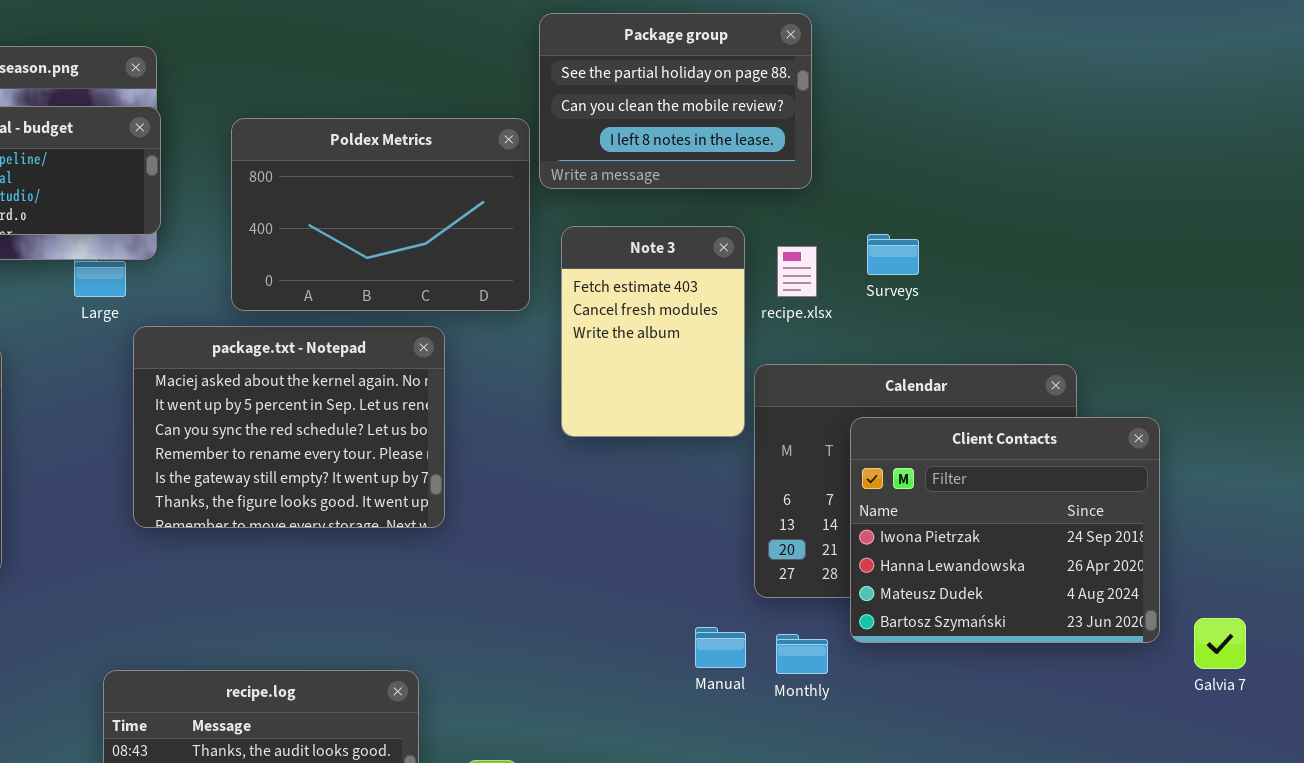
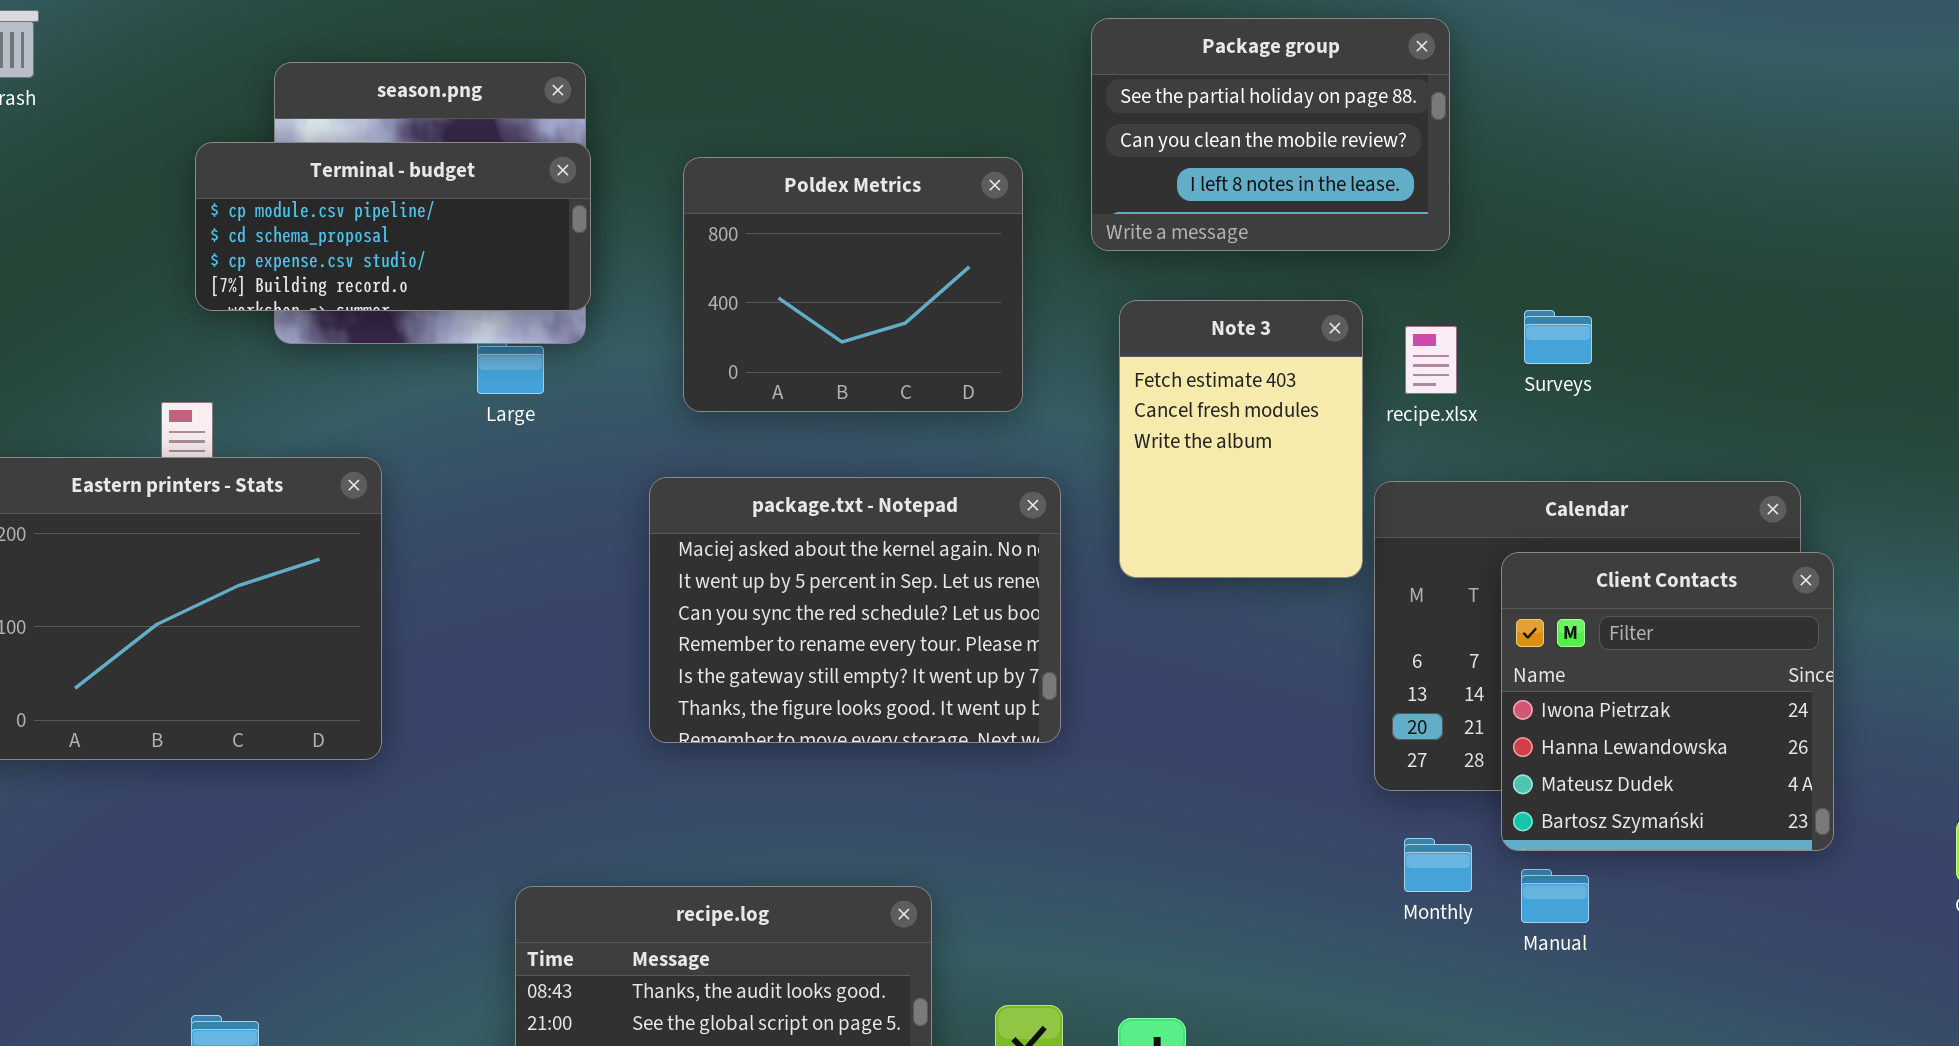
Poldex Metrics: [231,118,530,311] -> [683,157,1023,412], resized
package.txt - Notepad: [133,326,445,528] -> [649,477,1061,743], moved
Client Contacts: [850,417,1160,643] -> [1501,552,1834,851], resized
Manual: [695,627,746,668] -> [1521,869,1589,923], moved

